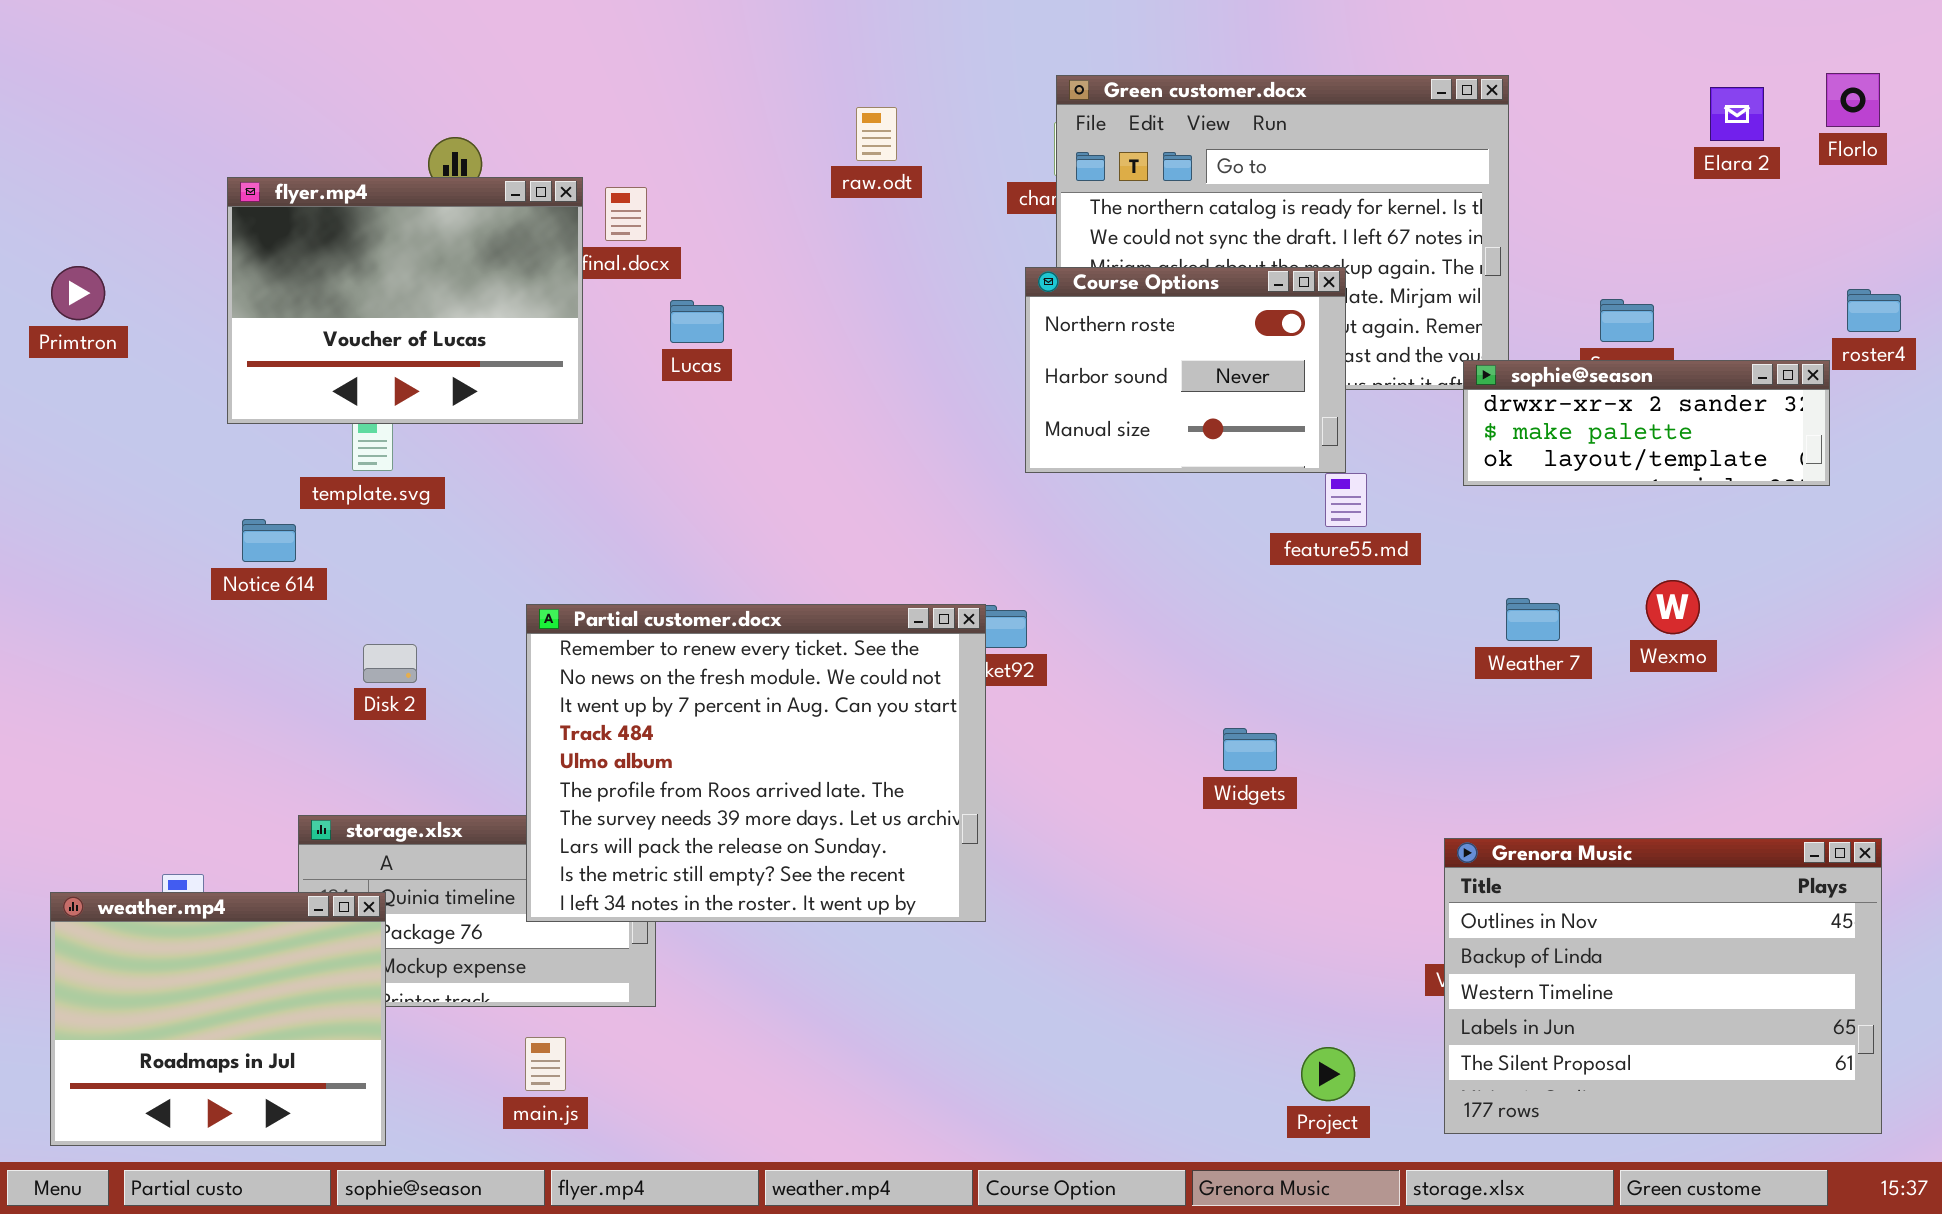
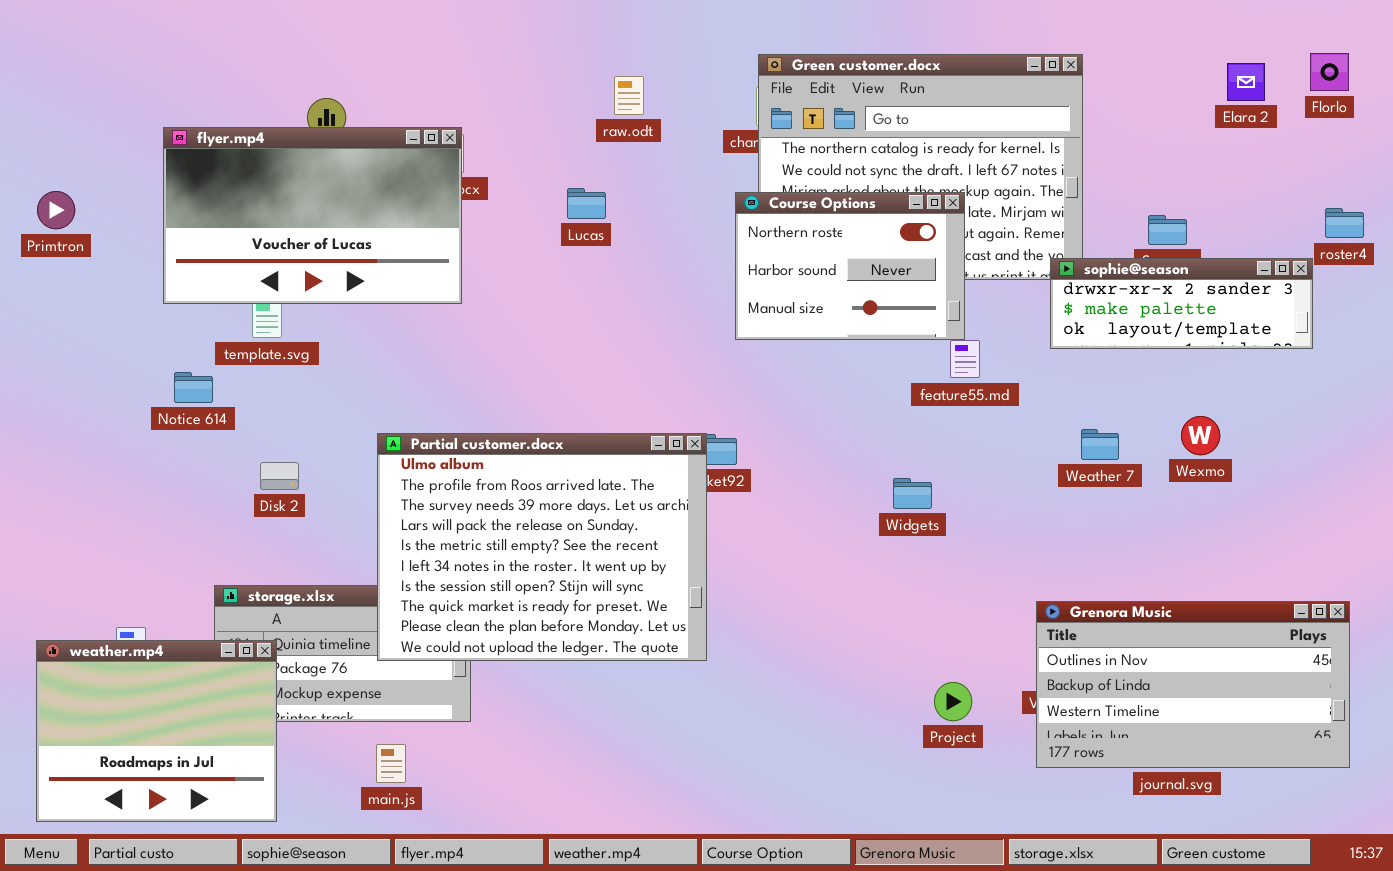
flyer.mp4: [227,177,583,424] -> [163,127,462,304], resized
Lucas: [670,300,724,343] -> [567,188,606,219], moved
Partial customer.docx: [526,604,986,922] -> [377,433,707,661], scrolled down 4 rows
Widgets: [1223,728,1277,771] -> [893,478,932,509], moved
Grenora Music: [1444,838,1882,1134] -> [1036,601,1350,768], resized
Project: [1301,1047,1355,1101] -> [934,682,972,721], moved

